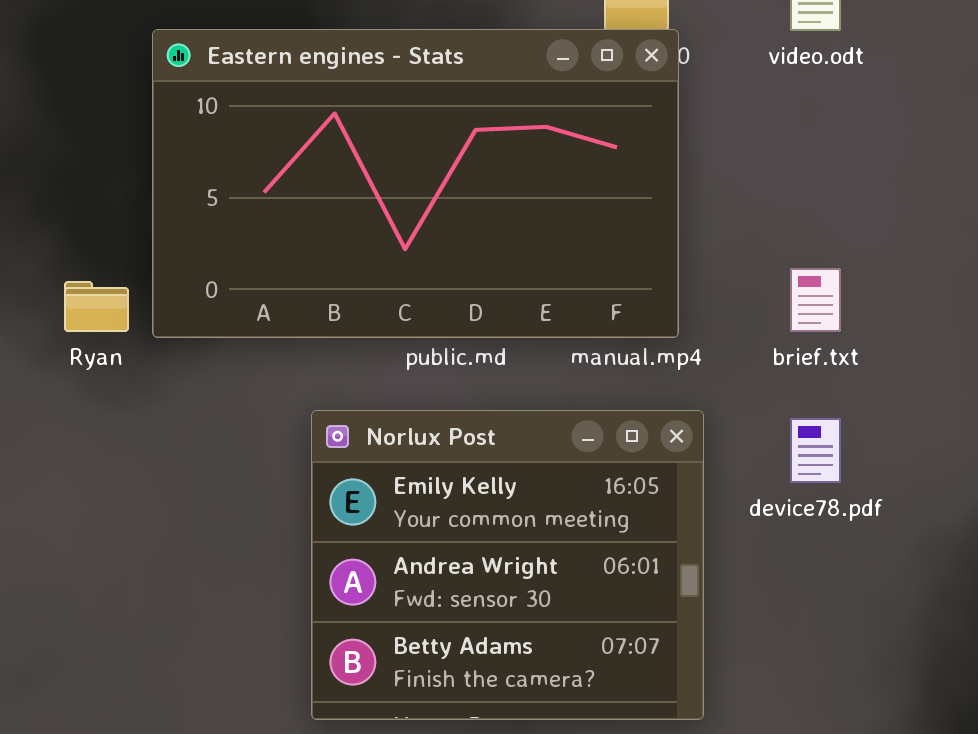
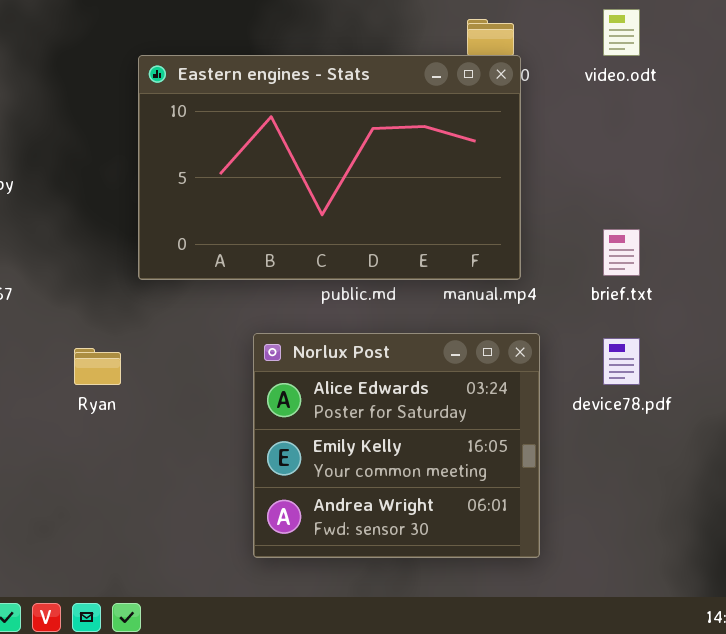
Ryan: [64,281,129,332] -> [74,348,121,385], moved
Norlux Post: [311,410,704,720] -> [253,333,540,558], scrolled up 1 row

